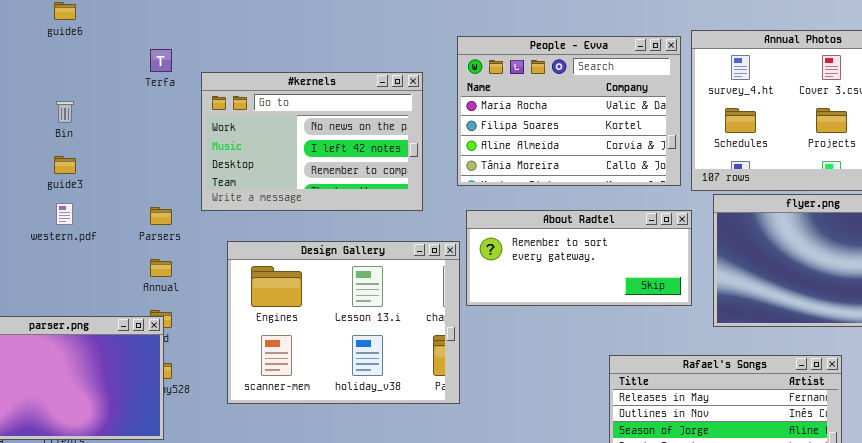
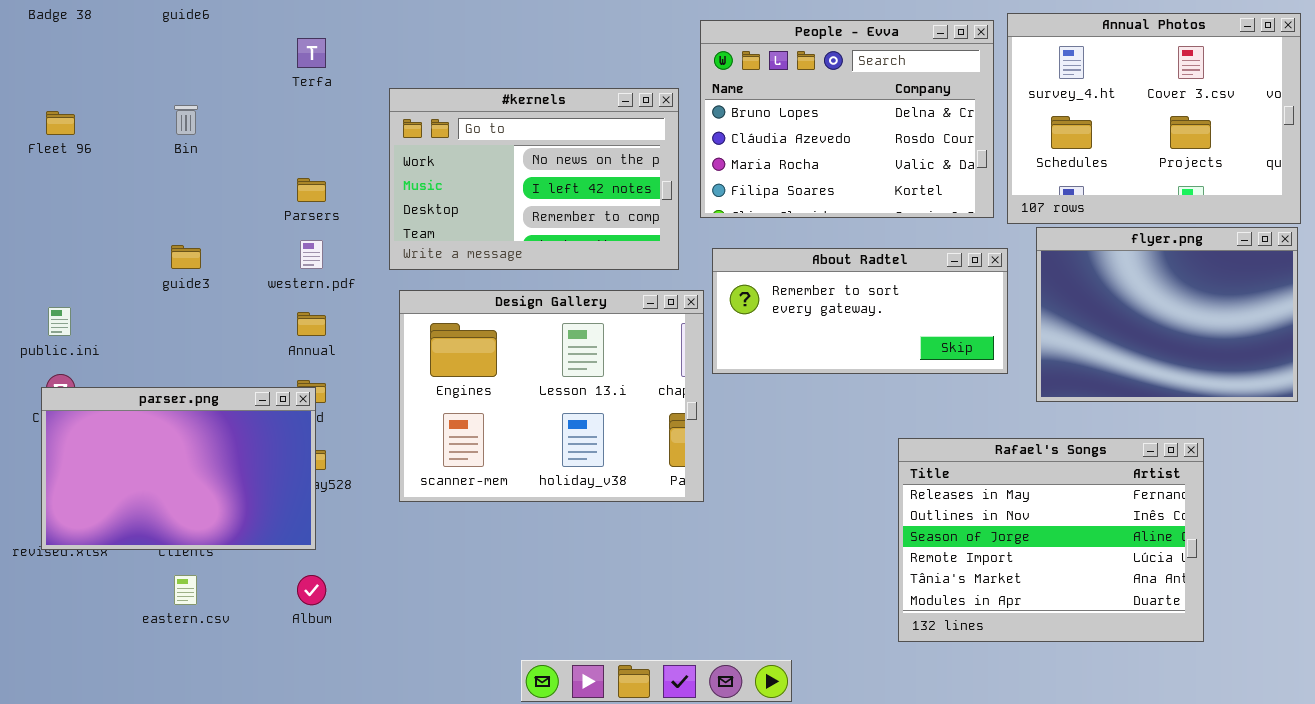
People - Evva: [457,36,681,186] -> [700,20,994,218], scrolled up 2 rows
#kernels: [201,72,423,211] -> [389,88,679,270], moved
guide3: [54,156,76,174] -> [171,245,201,269], moved
western.pdf: [56,203,73,225] -> [300,240,323,269], moved
Parsers: [150,207,172,225] -> [297,178,326,202], moved

